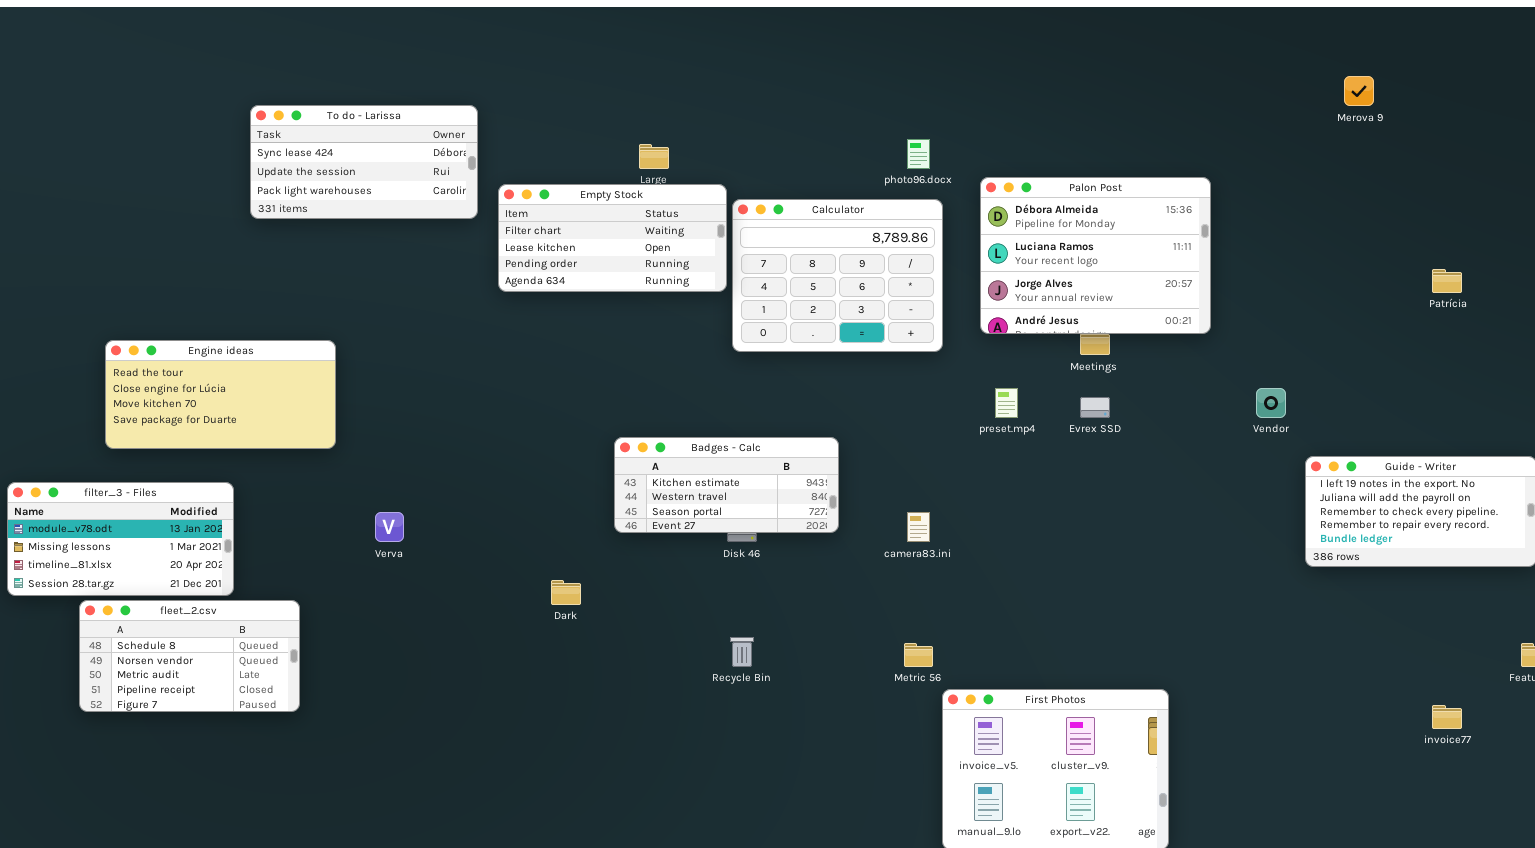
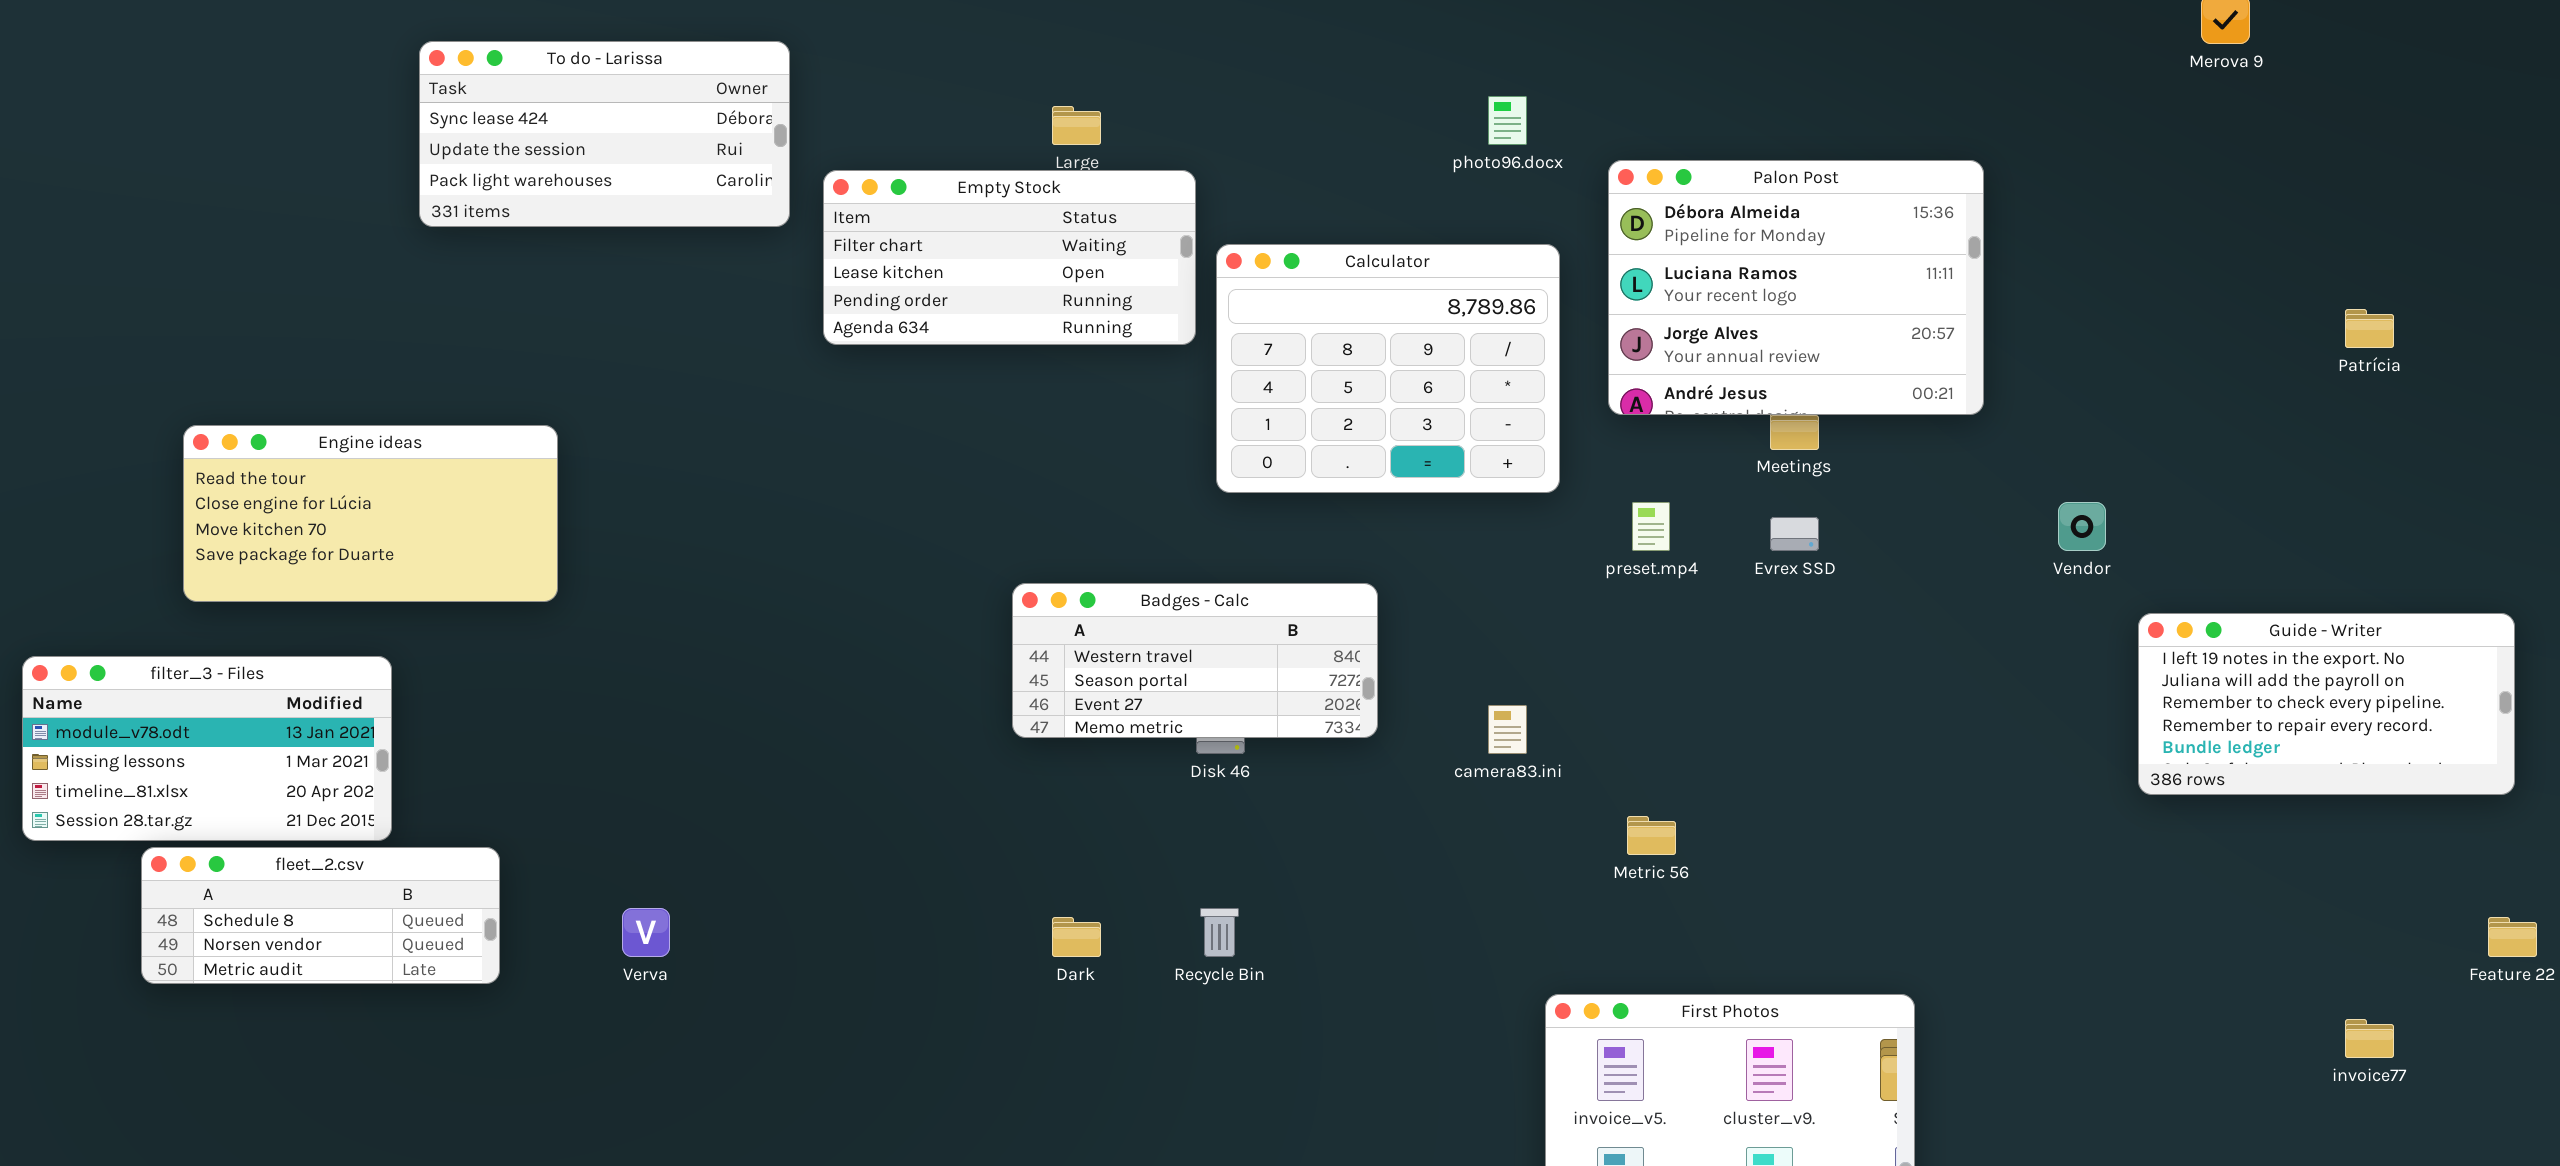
Calculator: [732,199,943,352] -> [1216,244,1560,493], moved
Badges - Calc: [614,437,839,533] -> [1012,583,1378,738], scrolled down 1 row
Verva: [375,512,404,542] -> [622,908,670,957], moved
Dark: [551,580,581,605] -> [1052,917,1101,957], moved
fleet_2.csv: [79,600,300,712] -> [141,847,500,984], resized
Metric 56: [904,643,933,667] -> [1627,816,1676,855], moved

